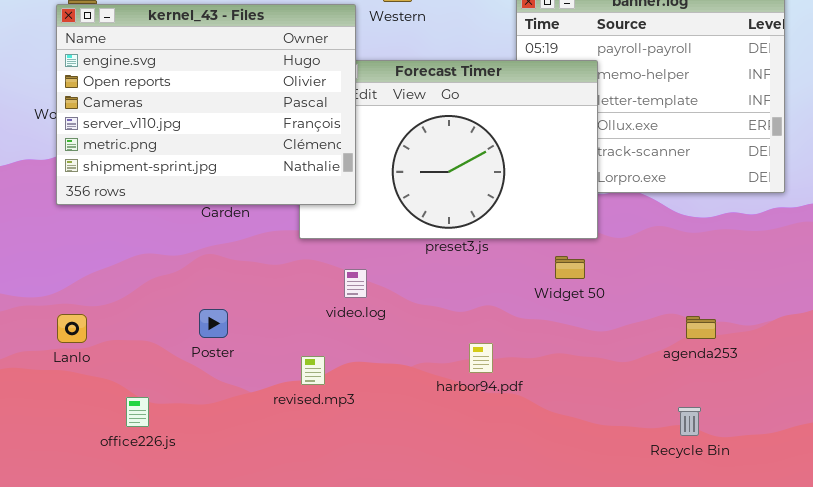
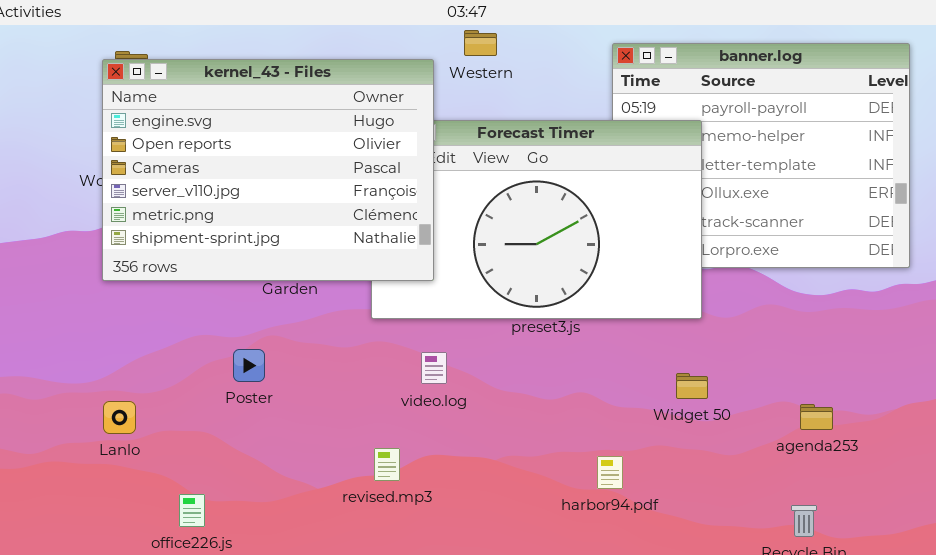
Widget 50: [555,256,585,279] -> [676,373,708,399], moved
Poster: [199,309,228,338] -> [233,349,265,382], moved
harbor94.pdf: [469,343,493,373] -> [597,456,623,489], moved

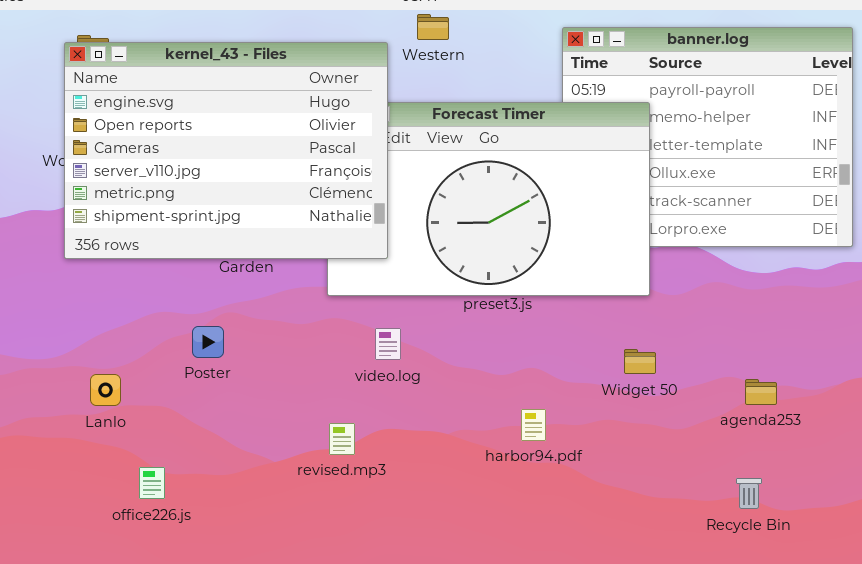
Lanlo: [103,401,136,434] -> [90,374,121,406], moved
harbor94.pdf: [597,456,623,489] -> [521,409,546,441], moved

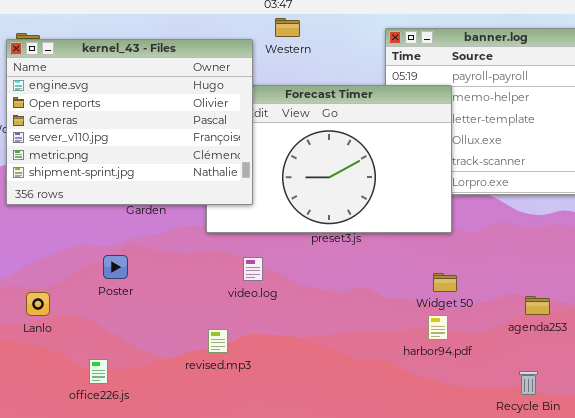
harbor94.pdf: [521,409,546,441] -> [428,315,448,340], moved
office226.js: [139,467,165,499] -> [89,359,108,384], moved

